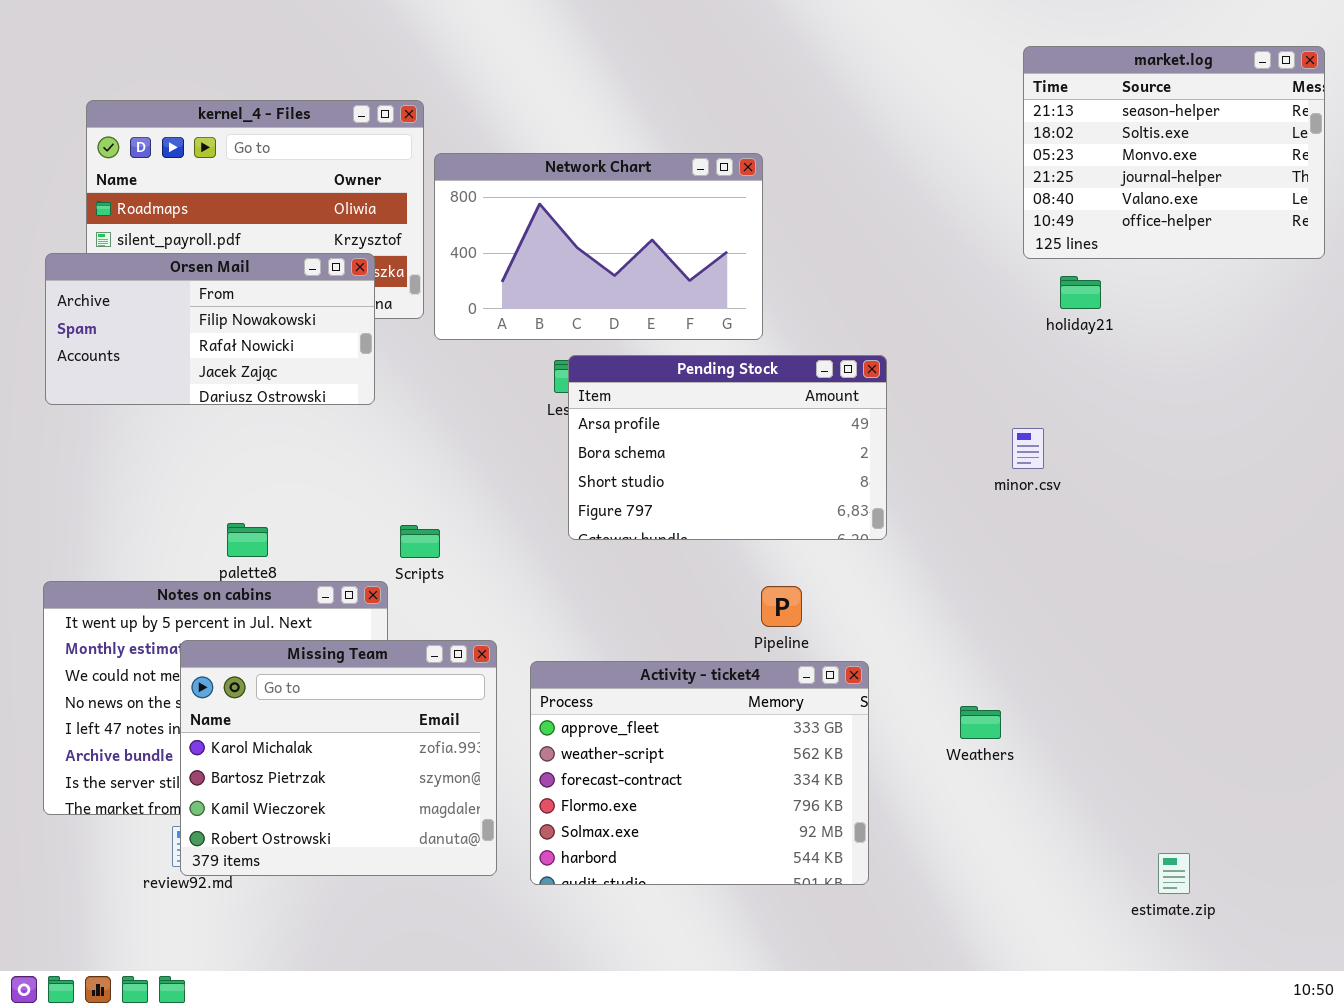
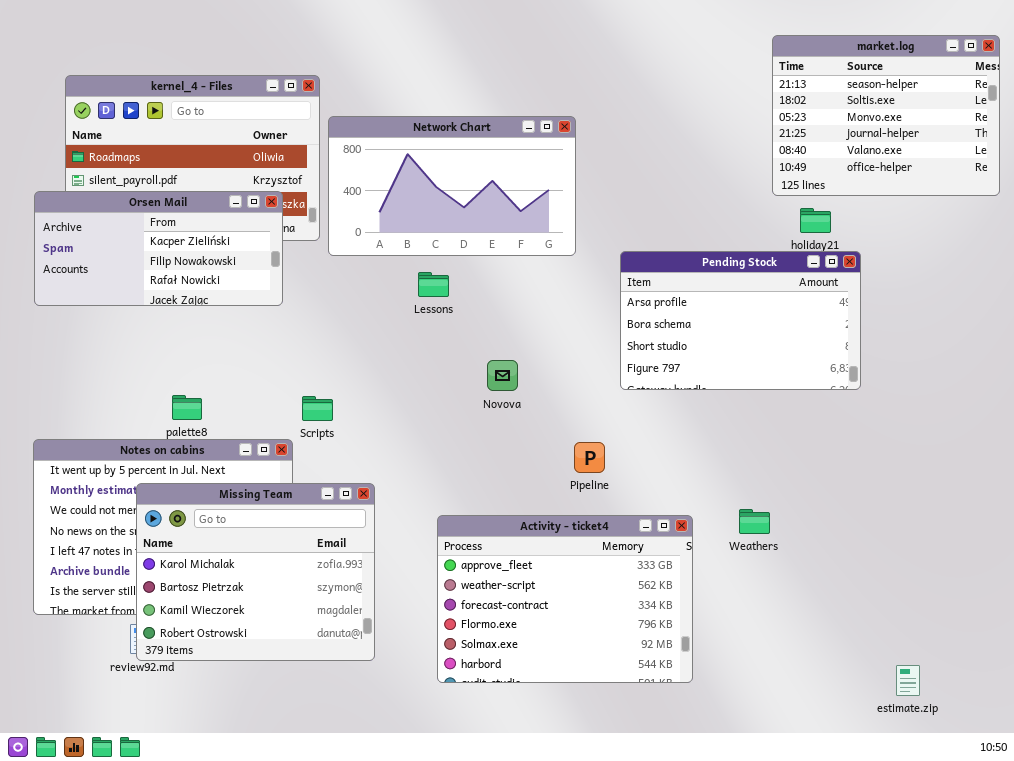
Orsen Mail: [45,253,375,405] -> [34,191,283,306], scrolled up 1 row
Pending Stock: [568,355,887,540] -> [620,251,861,390], moved
Activity - ticket4: [530,661,869,885] -> [437,515,693,683], moved
Weathers: [960,706,1001,739] -> [739,509,770,534], moved
estimate.zip: [1158,853,1190,894] -> [896,665,920,696], moved

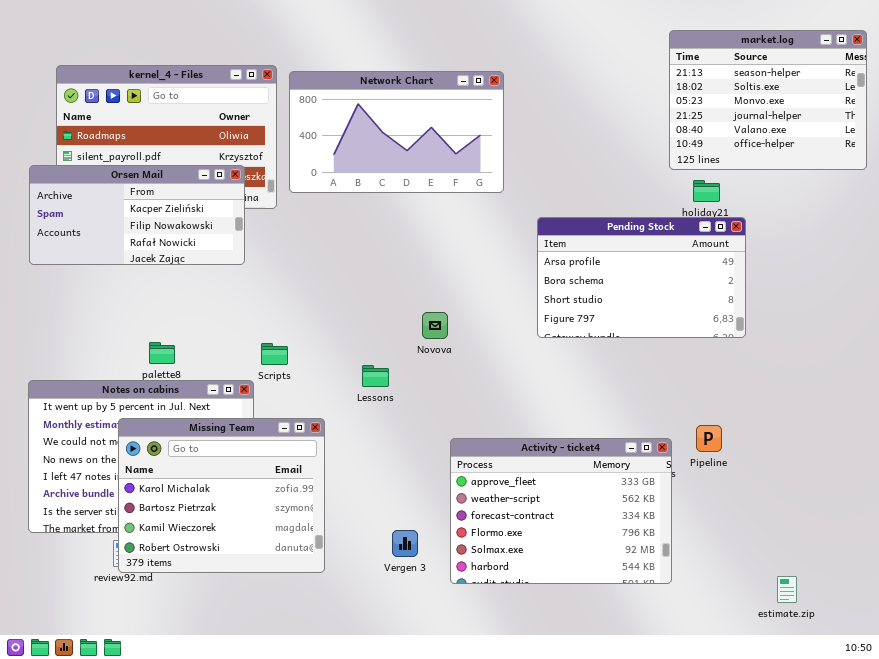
Network Chart: [328,116,576,256] -> [289,71,504,193], moved
Lessons: [418,272,449,297] -> [362,365,389,387], moved
Pipeline: [574,442,605,473] -> [696,425,722,452], moved
Activity - ticket4: [437,515,693,683] -> [450,438,672,584], moved

